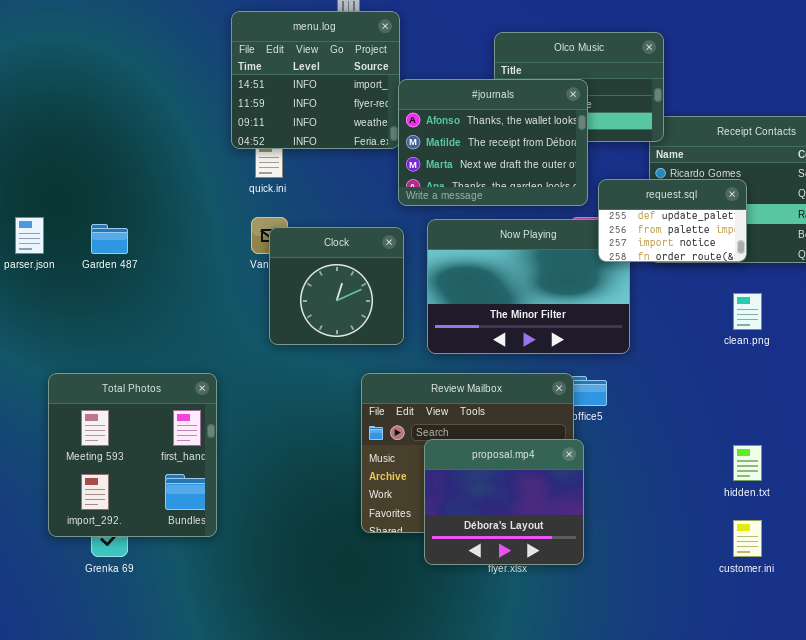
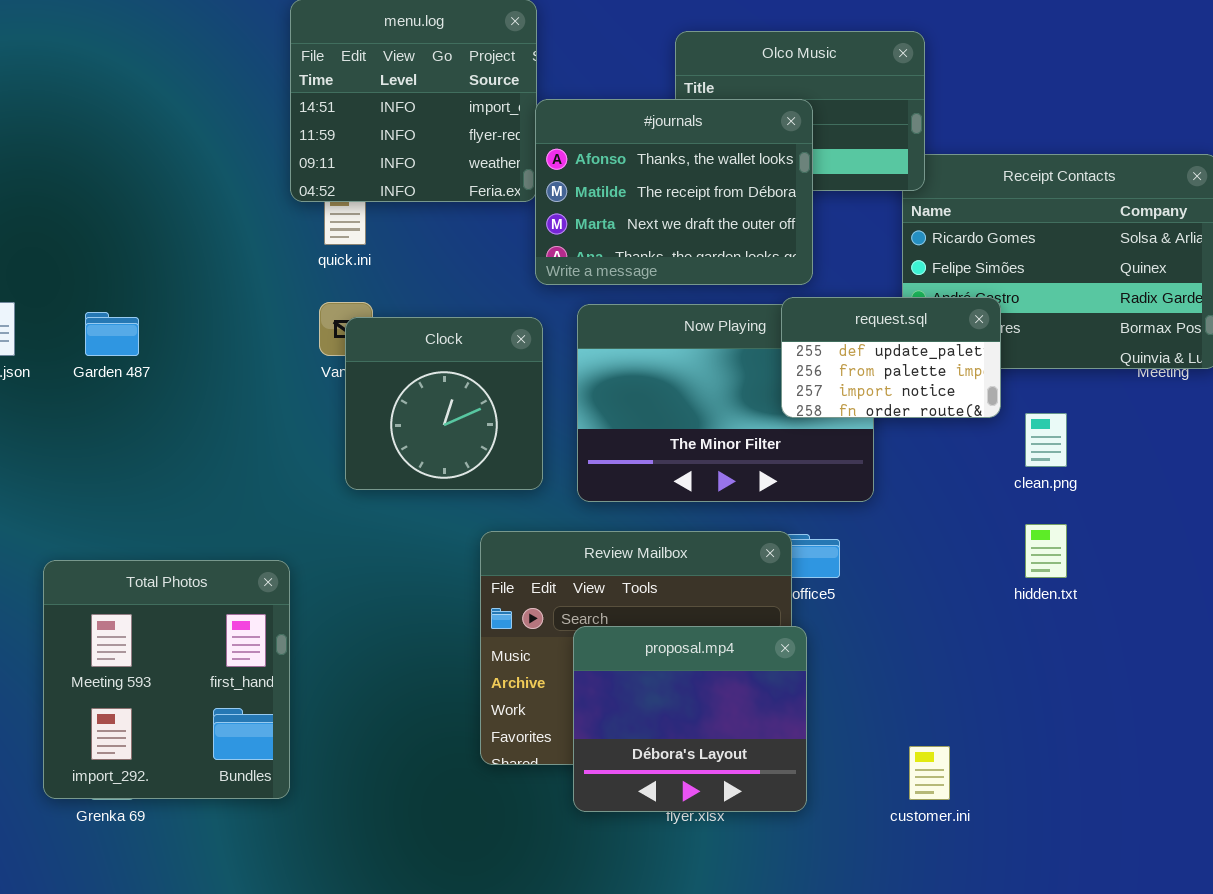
request.sql: [598,179,747,262] -> [781,297,1001,418], moved
Total Photos: [48,373,217,537] -> [43,560,290,799], moved
hidden.txt: [733,445,762,481] -> [1025,524,1067,578], moved
customer.ini: [733,520,762,557] -> [909,746,950,800], moved

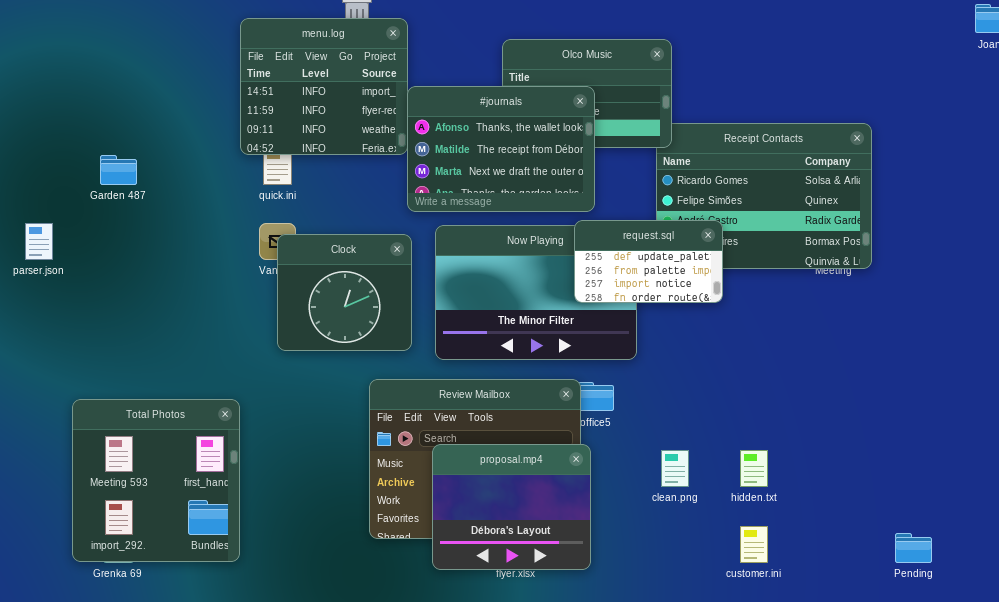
Garden 487: [85,312,139,356] -> [100,155,137,185], moved
clean.png: [1025,413,1067,467] -> [661,450,689,487], moved
hidden.txt: [1025,524,1067,578] -> [740,450,768,487], moved
customer.ini: [909,746,950,800] -> [740,526,768,563], moved

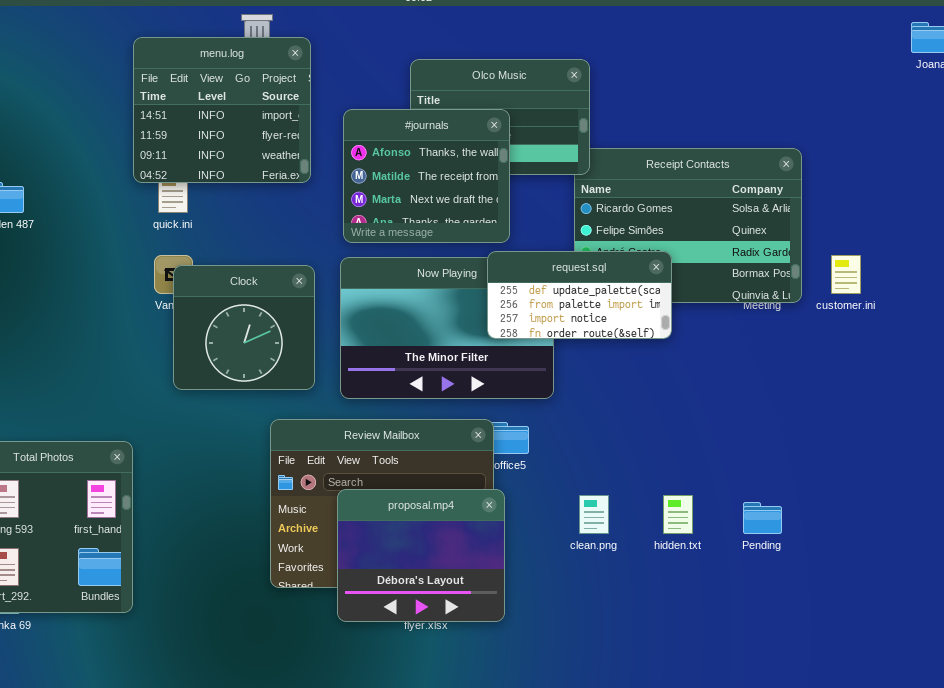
#journals: [407,86,595,212] -> [343,109,510,243], resized
request.sql: [574,220,723,303] -> [487,251,672,339], resized
customer.ini: [740,526,768,563] -> [831,255,861,294], moved
Pending: [895,533,932,563] -> [743,502,782,534], moved

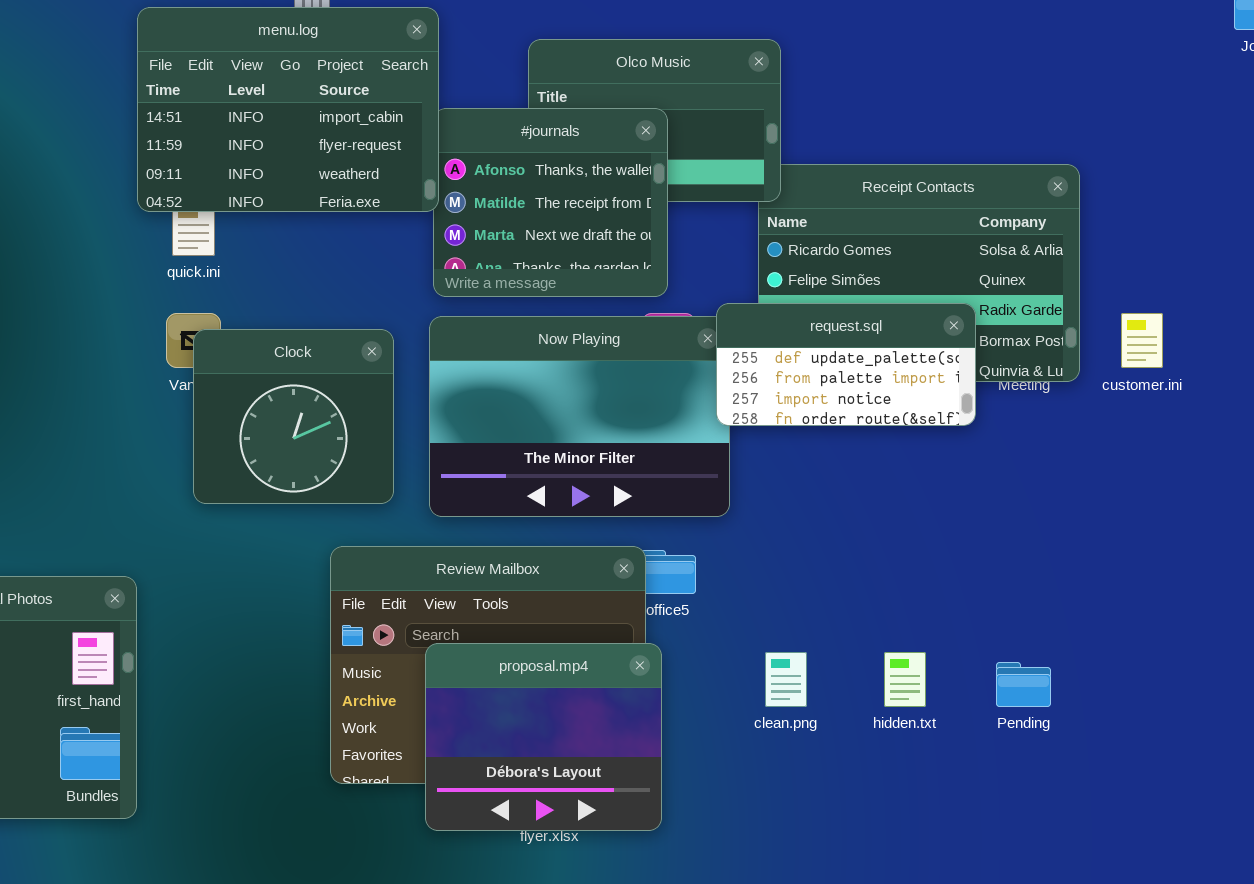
menu.log: [133,37,311,183] -> [137,7,439,212], resized
request.sql: [487,251,672,339] -> [716,303,976,426], moved

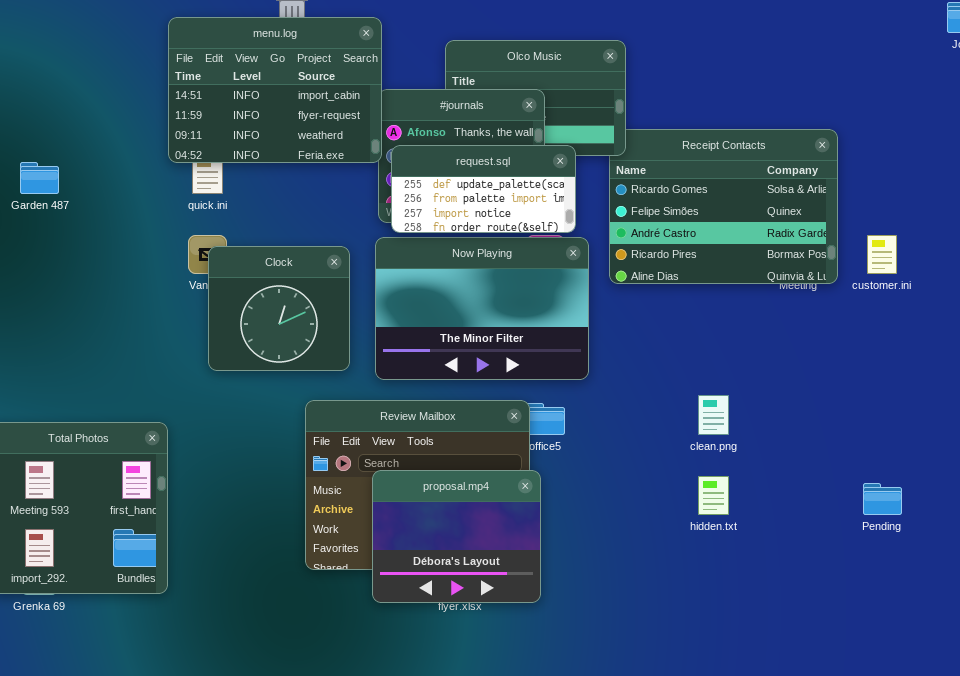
request.sql: [716,303,976,426] -> [391,145,576,233], moved
clean.png: [765,652,807,707] -> [698,395,729,435], moved
Pending: [996,662,1051,707] -> [863,483,902,515], moved

